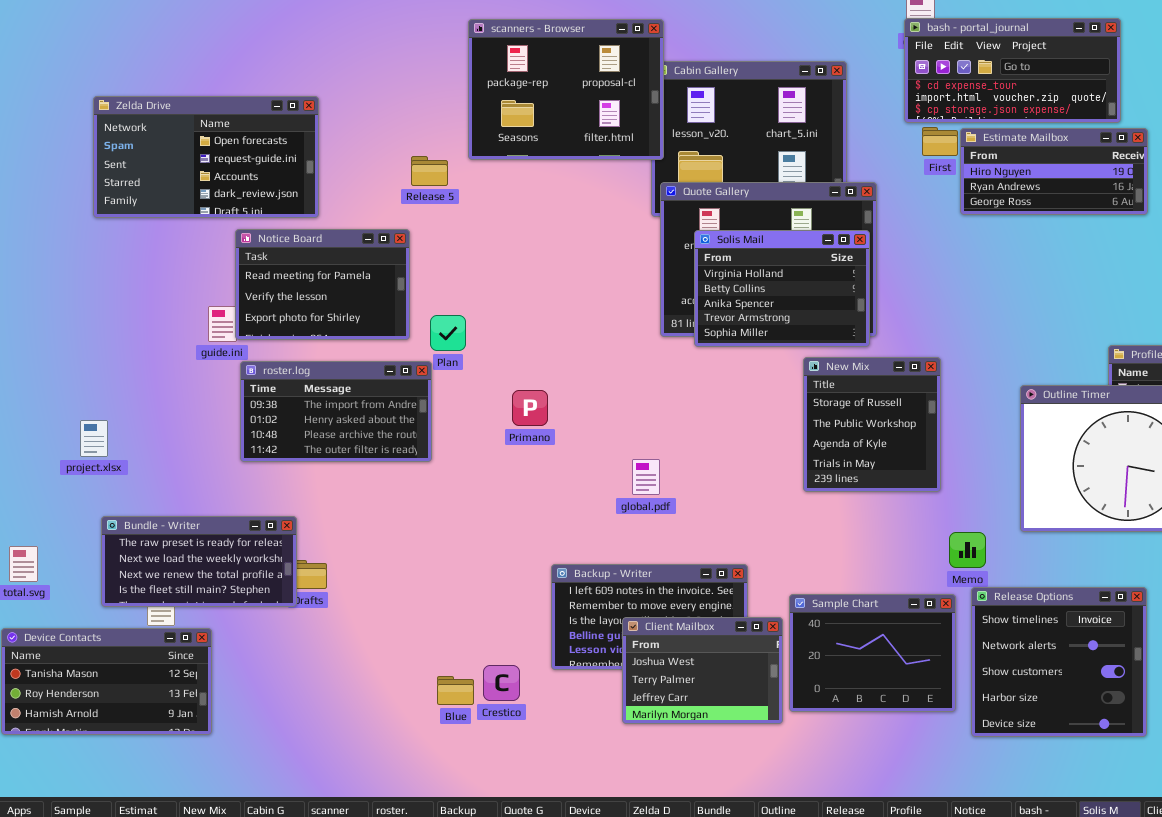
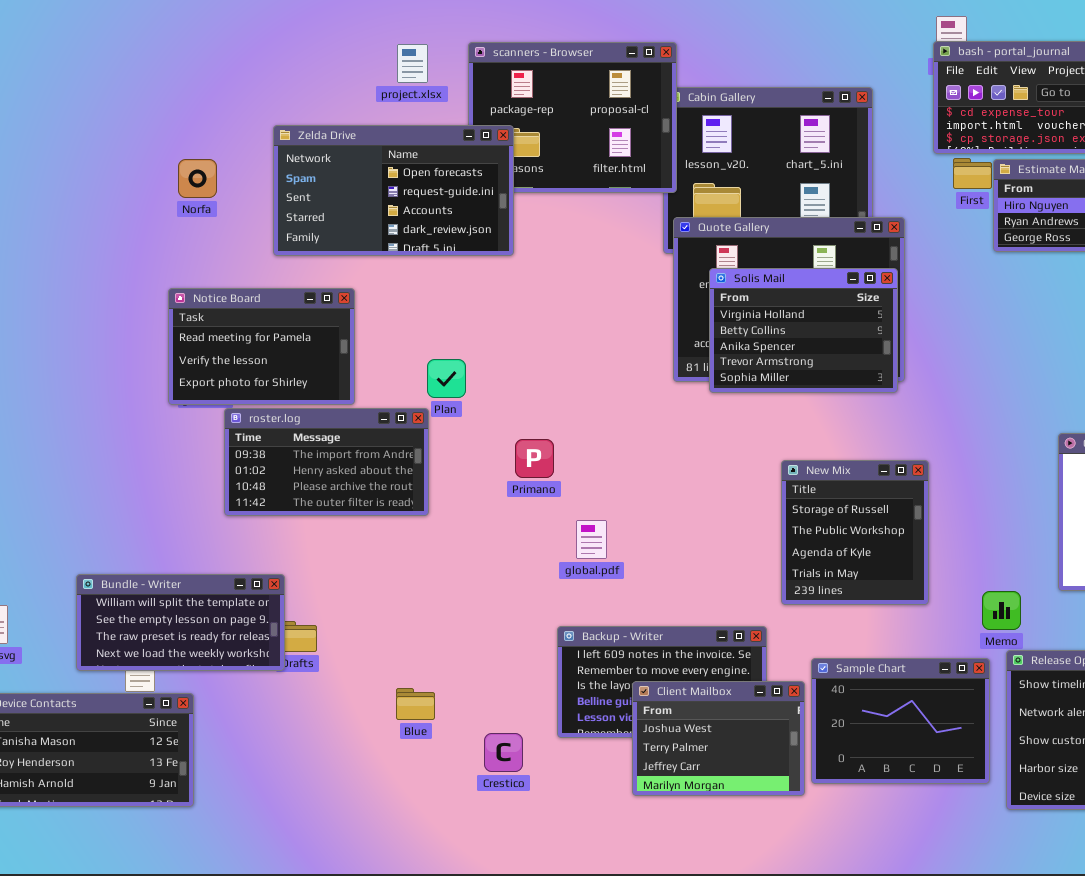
Zelda Drive: [93,96,319,218] -> [273,125,514,256], moved
Notice Board: [235,229,410,340] -> [168,288,355,405], moved
New Mix: [803,357,941,492] -> [781,460,929,605], moved
project.xlsx: [80,420,108,457] -> [397,44,428,83], moved
global.pdf: [632,459,660,495] -> [576,520,607,559], moved
Bundle - Writer: [101,516,297,607] -> [76,574,285,671], scrolled up 2 rows
Blue: [437,676,474,705] -> [396,688,435,720], moved

